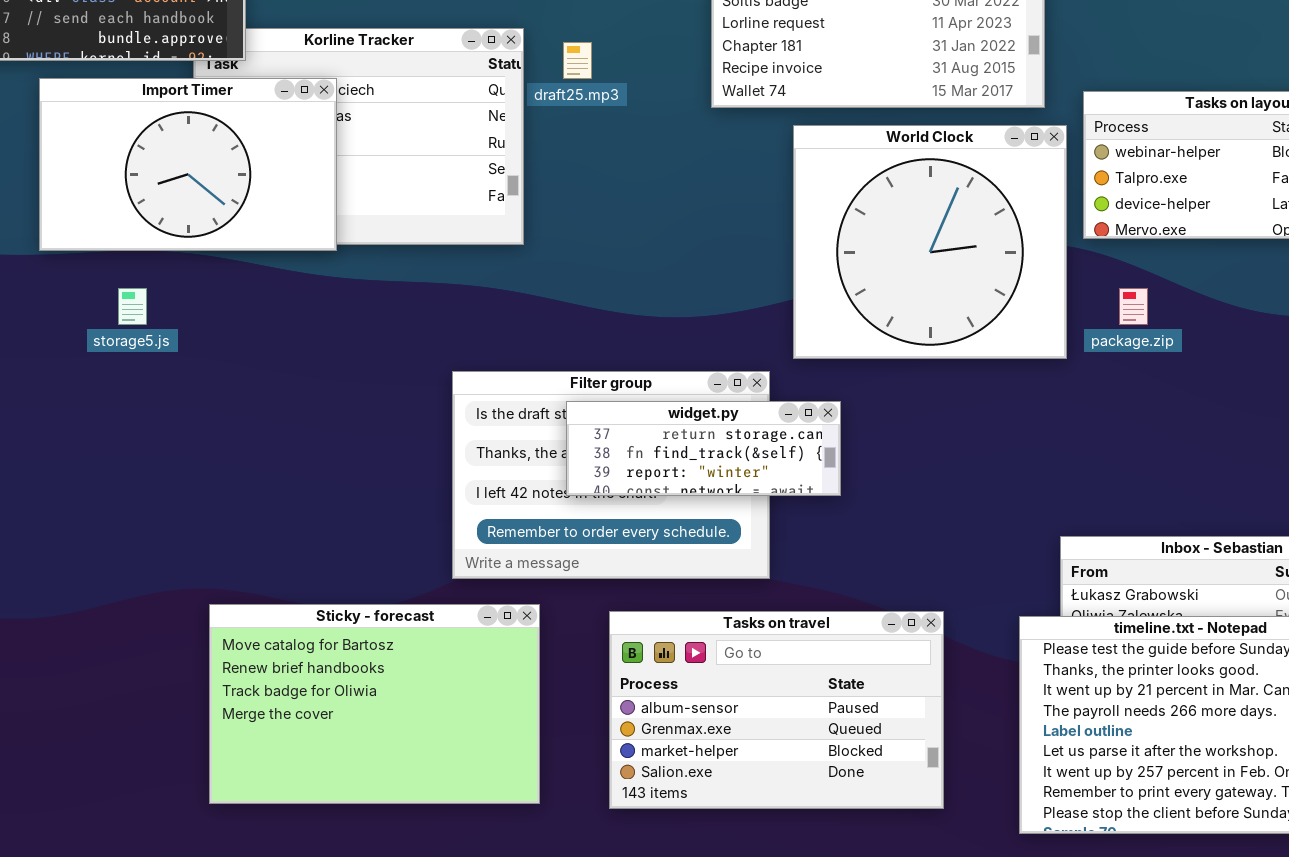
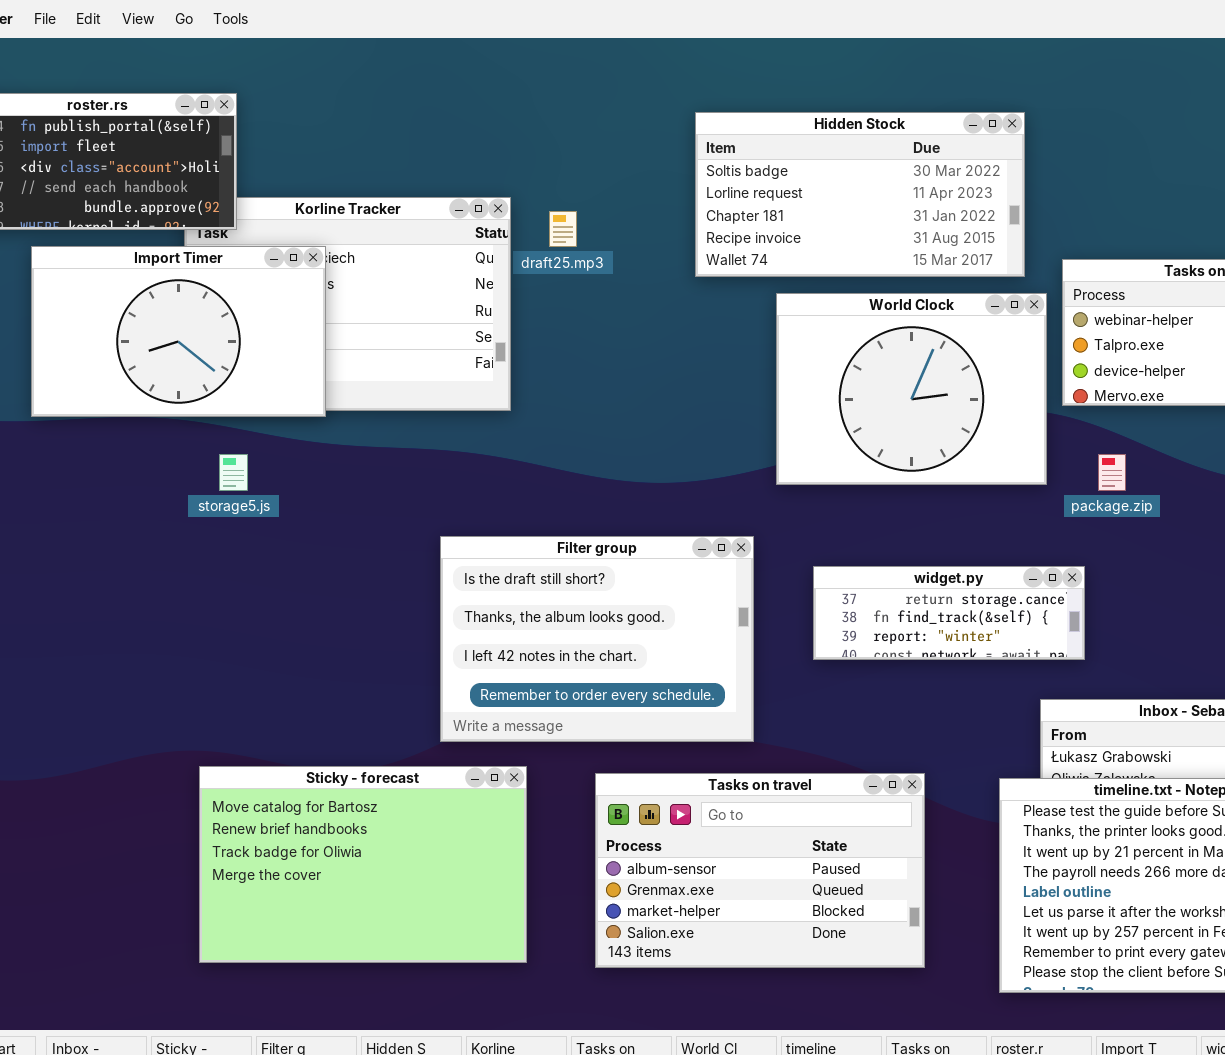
World Clock: [793,125,1067,359] -> [776,293,1047,485], resized
storage5.js: [118,288,147,325] -> [219,454,248,491], moved
widget.py: [566,401,841,496] -> [813,566,1085,660], moved

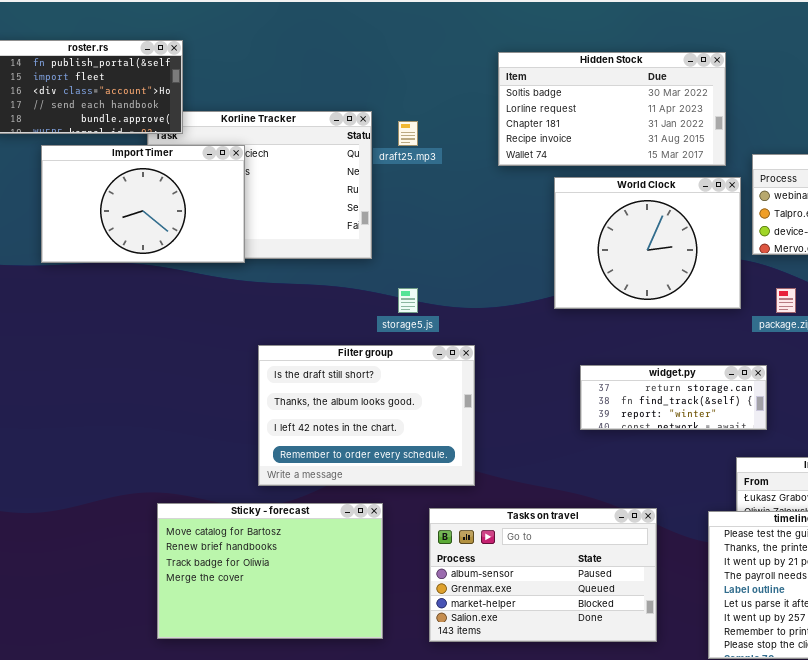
storage5.js: [219,454,248,491] -> [398,288,418,313], moved
Filter group: [440,536,754,742] -> [258,345,475,486], moved

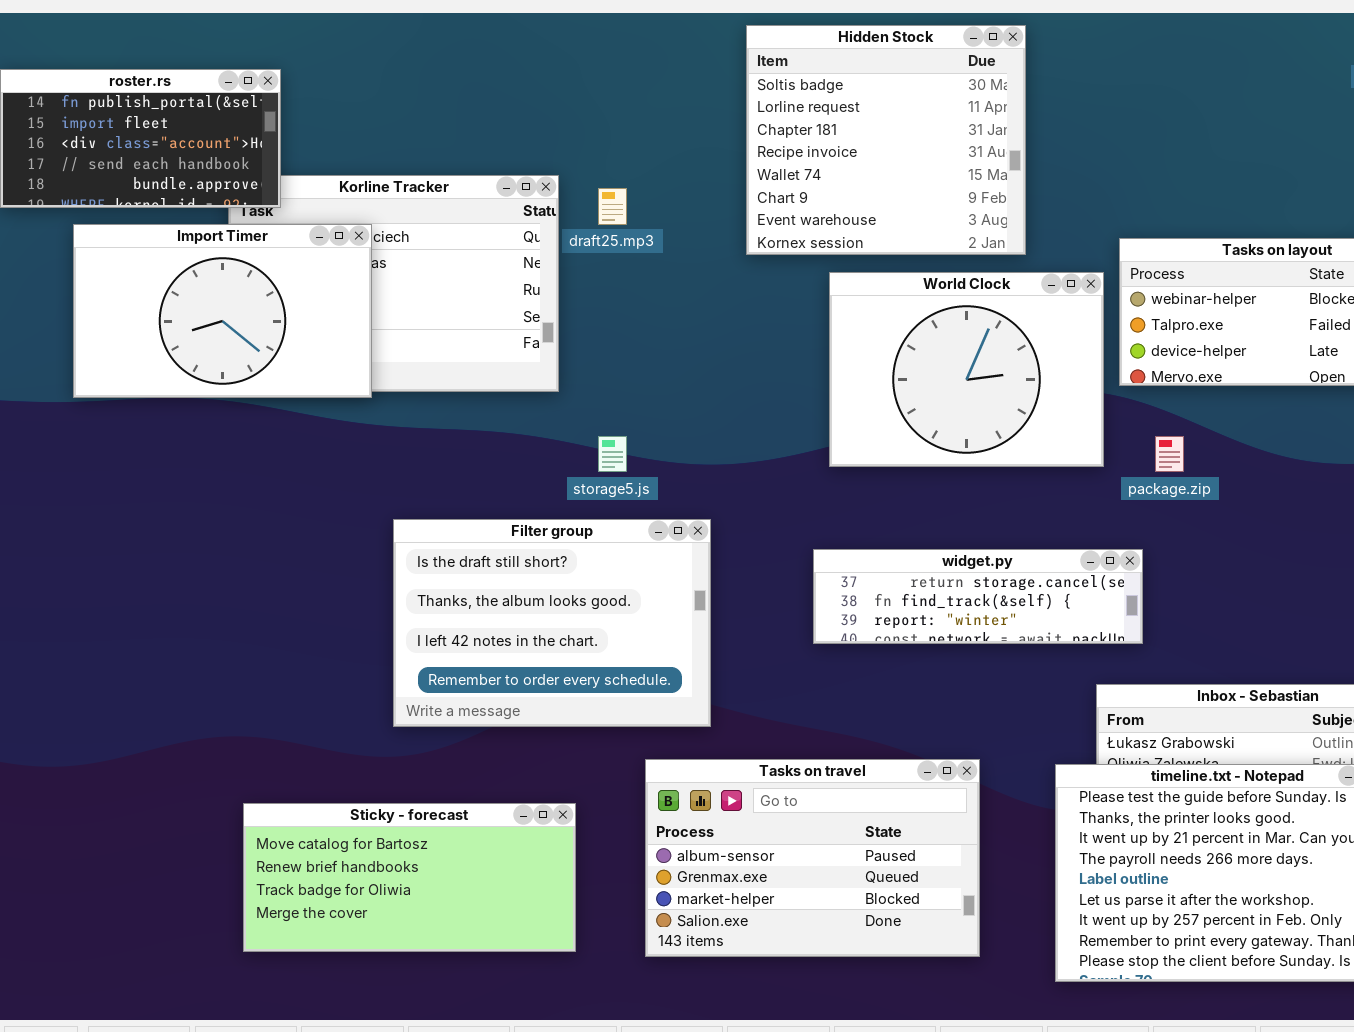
Hidden Stock: [498,52,726,166] -> [746,25,1026,255], resized
widget.py: [580,365,767,430] -> [813,549,1143,644], resized
Sticky - forecast: [157,503,383,639] -> [243,803,576,952], resized

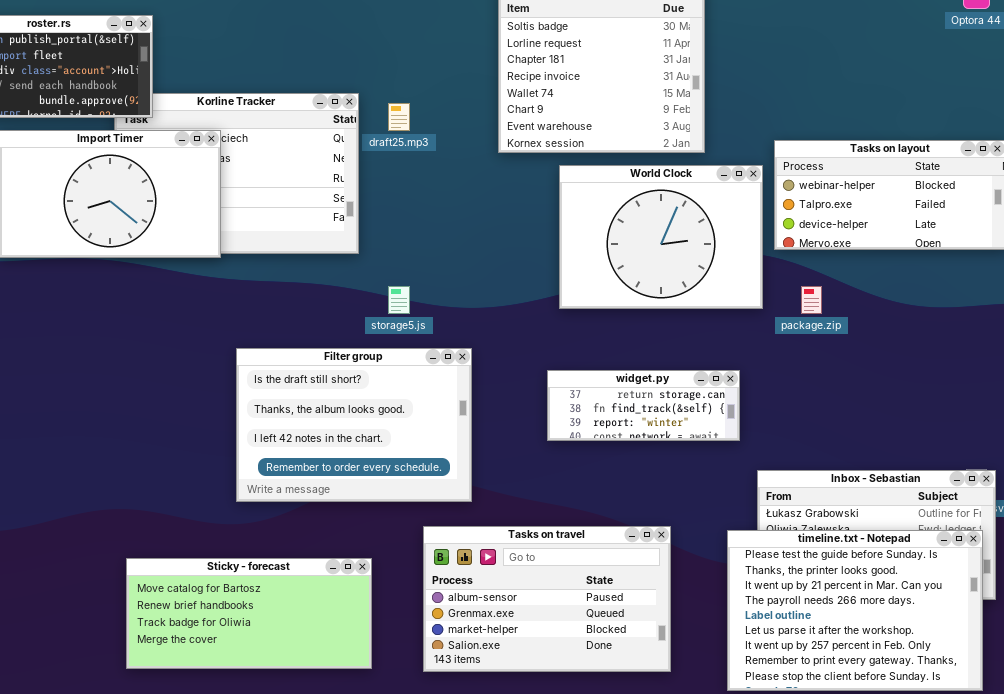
widget.py: [813,549,1143,644] -> [547,370,740,441], resized

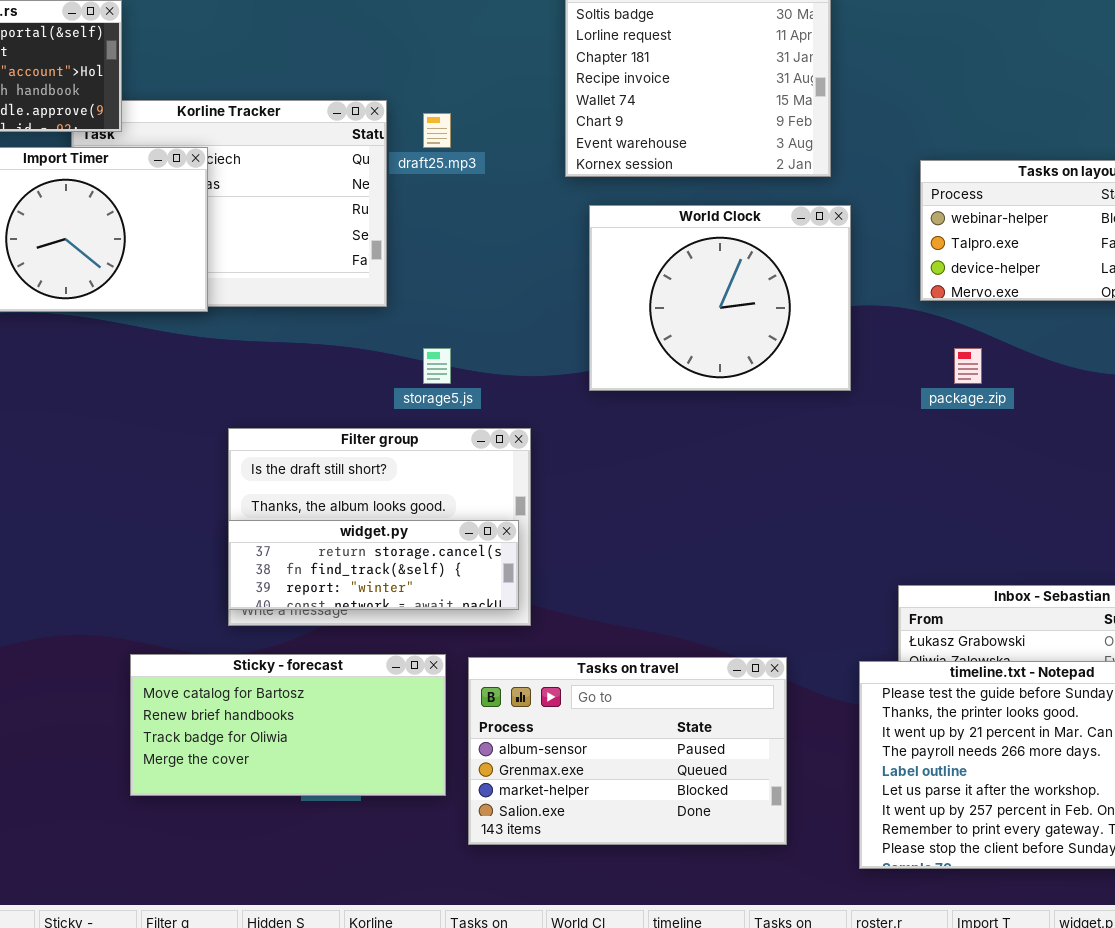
World Clock: [559,165,763,309] -> [589,205,851,391], moved
widget.py: [547,370,740,441] -> [228,520,519,610], moved, resized
Sticky - forecast: [126,558,372,669] -> [130,654,446,796], moved

